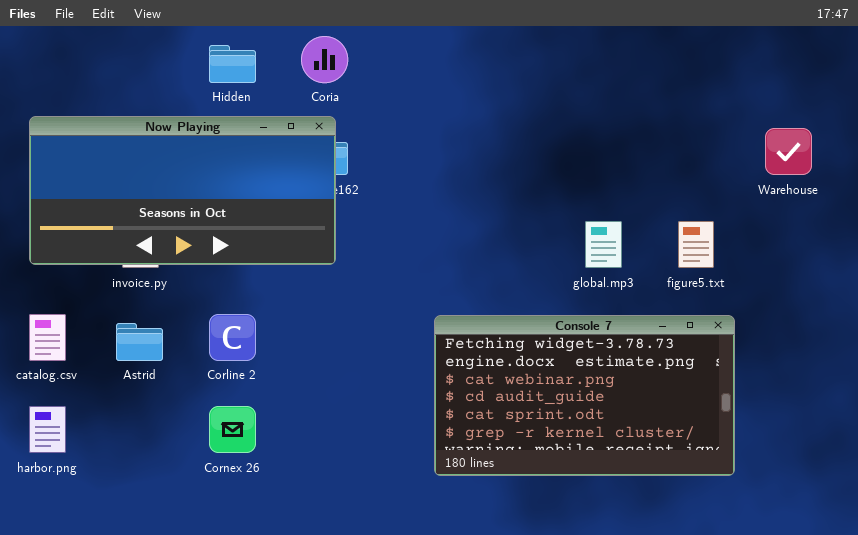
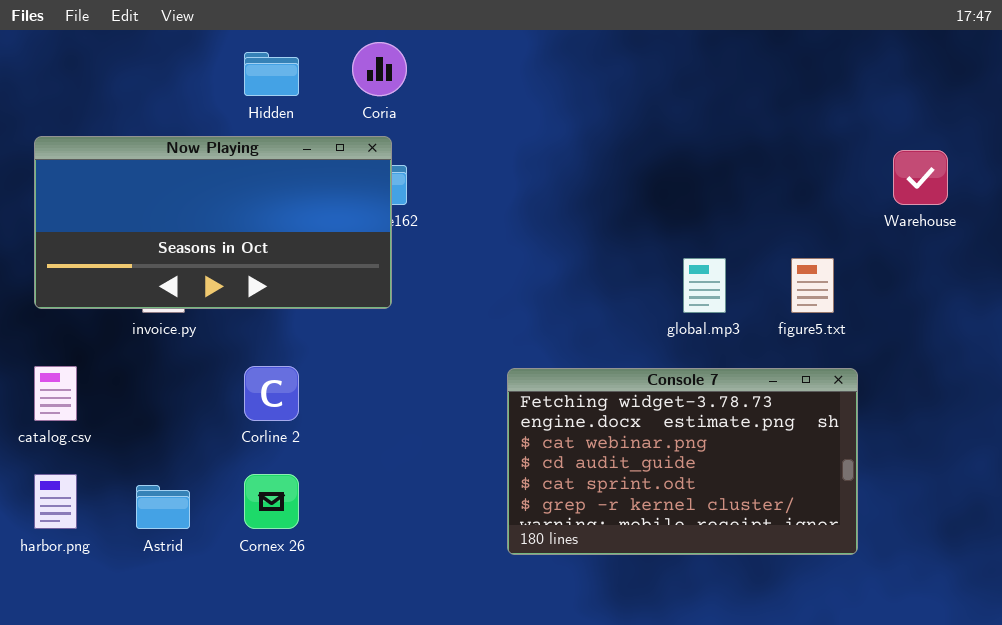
Astrid: [116,323,163,361] -> [136,485,190,529], moved

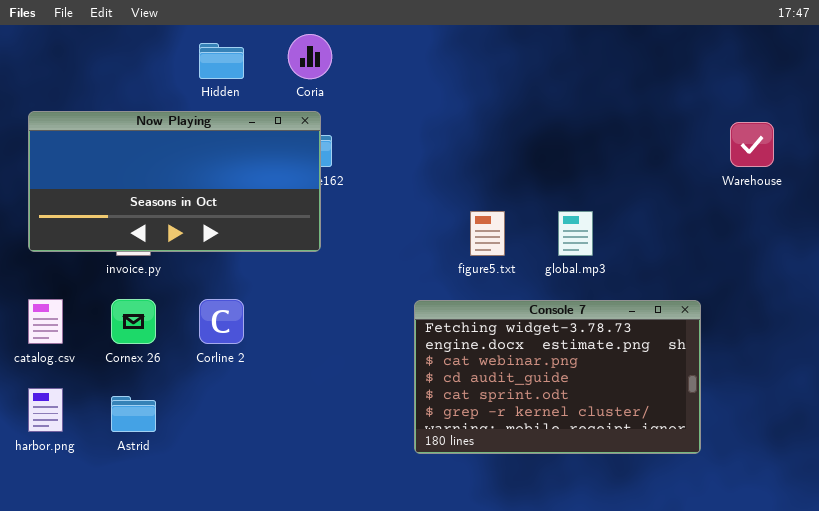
figure5.txt: [791,258,834,313] -> [470,211,505,256], moved
Cornex 26: [244,474,299,529] -> [111,299,156,344], moved

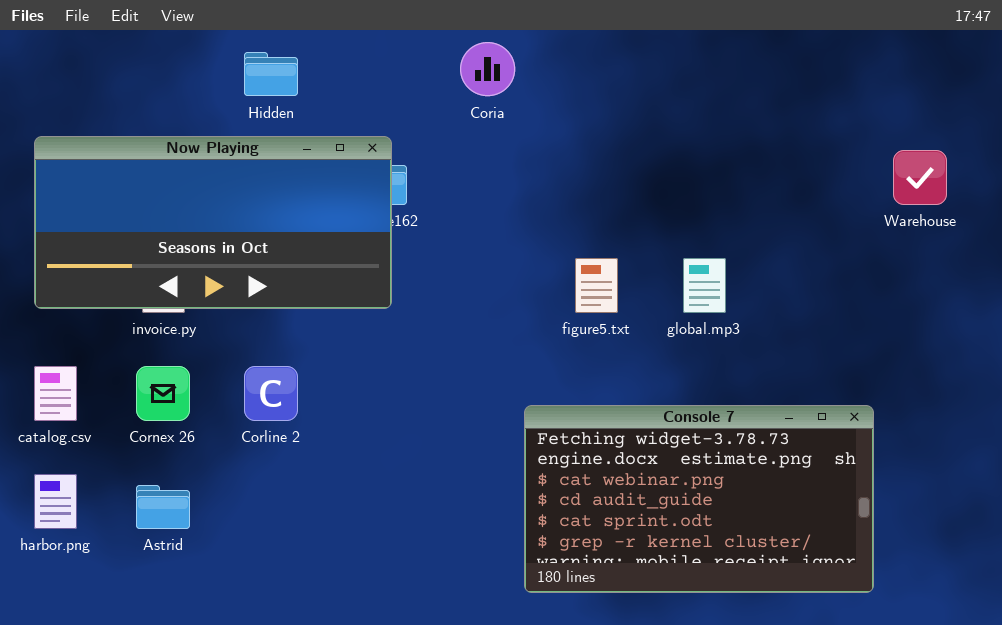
Coria: [288,34,332,79] -> [460,42,515,96], moved
Console 7: [414,300,701,454] -> [524,405,874,593], moved

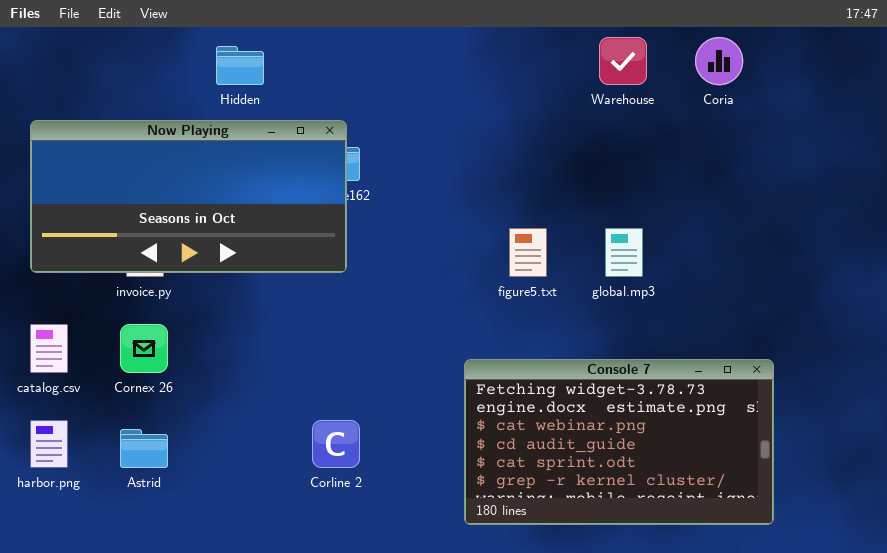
Coria: [460,42,515,96] -> [695,37,743,85], moved
Warehouse: [893,150,947,205] -> [599,37,647,85], moved
Corline 2: [244,366,298,421] -> [312,420,360,468], moved

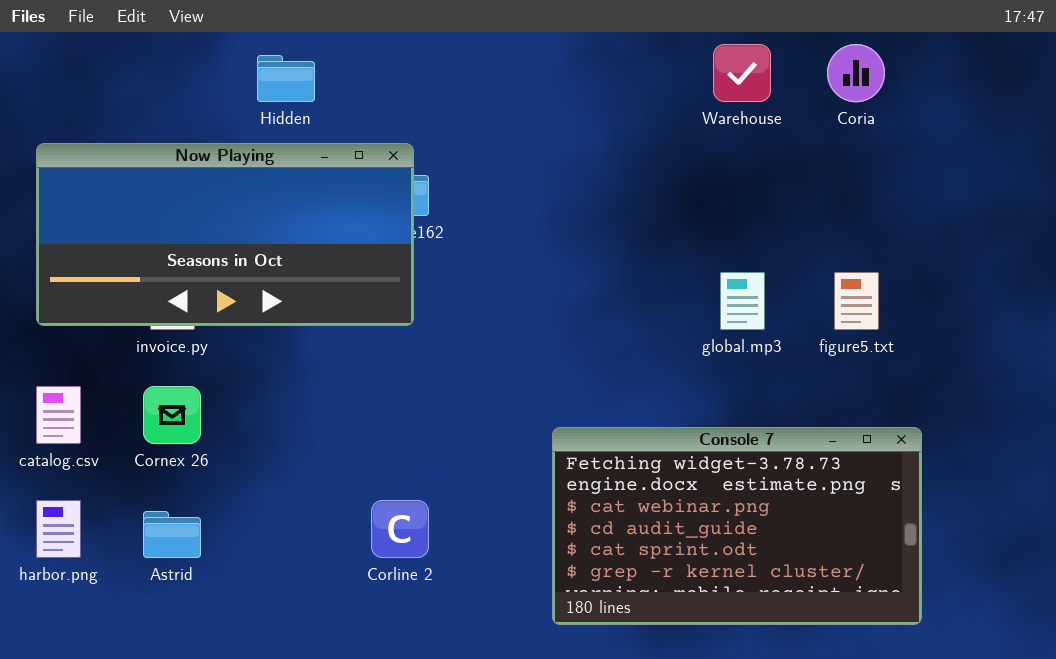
figure5.txt: [509,228,547,277] -> [834,272,879,330], moved

